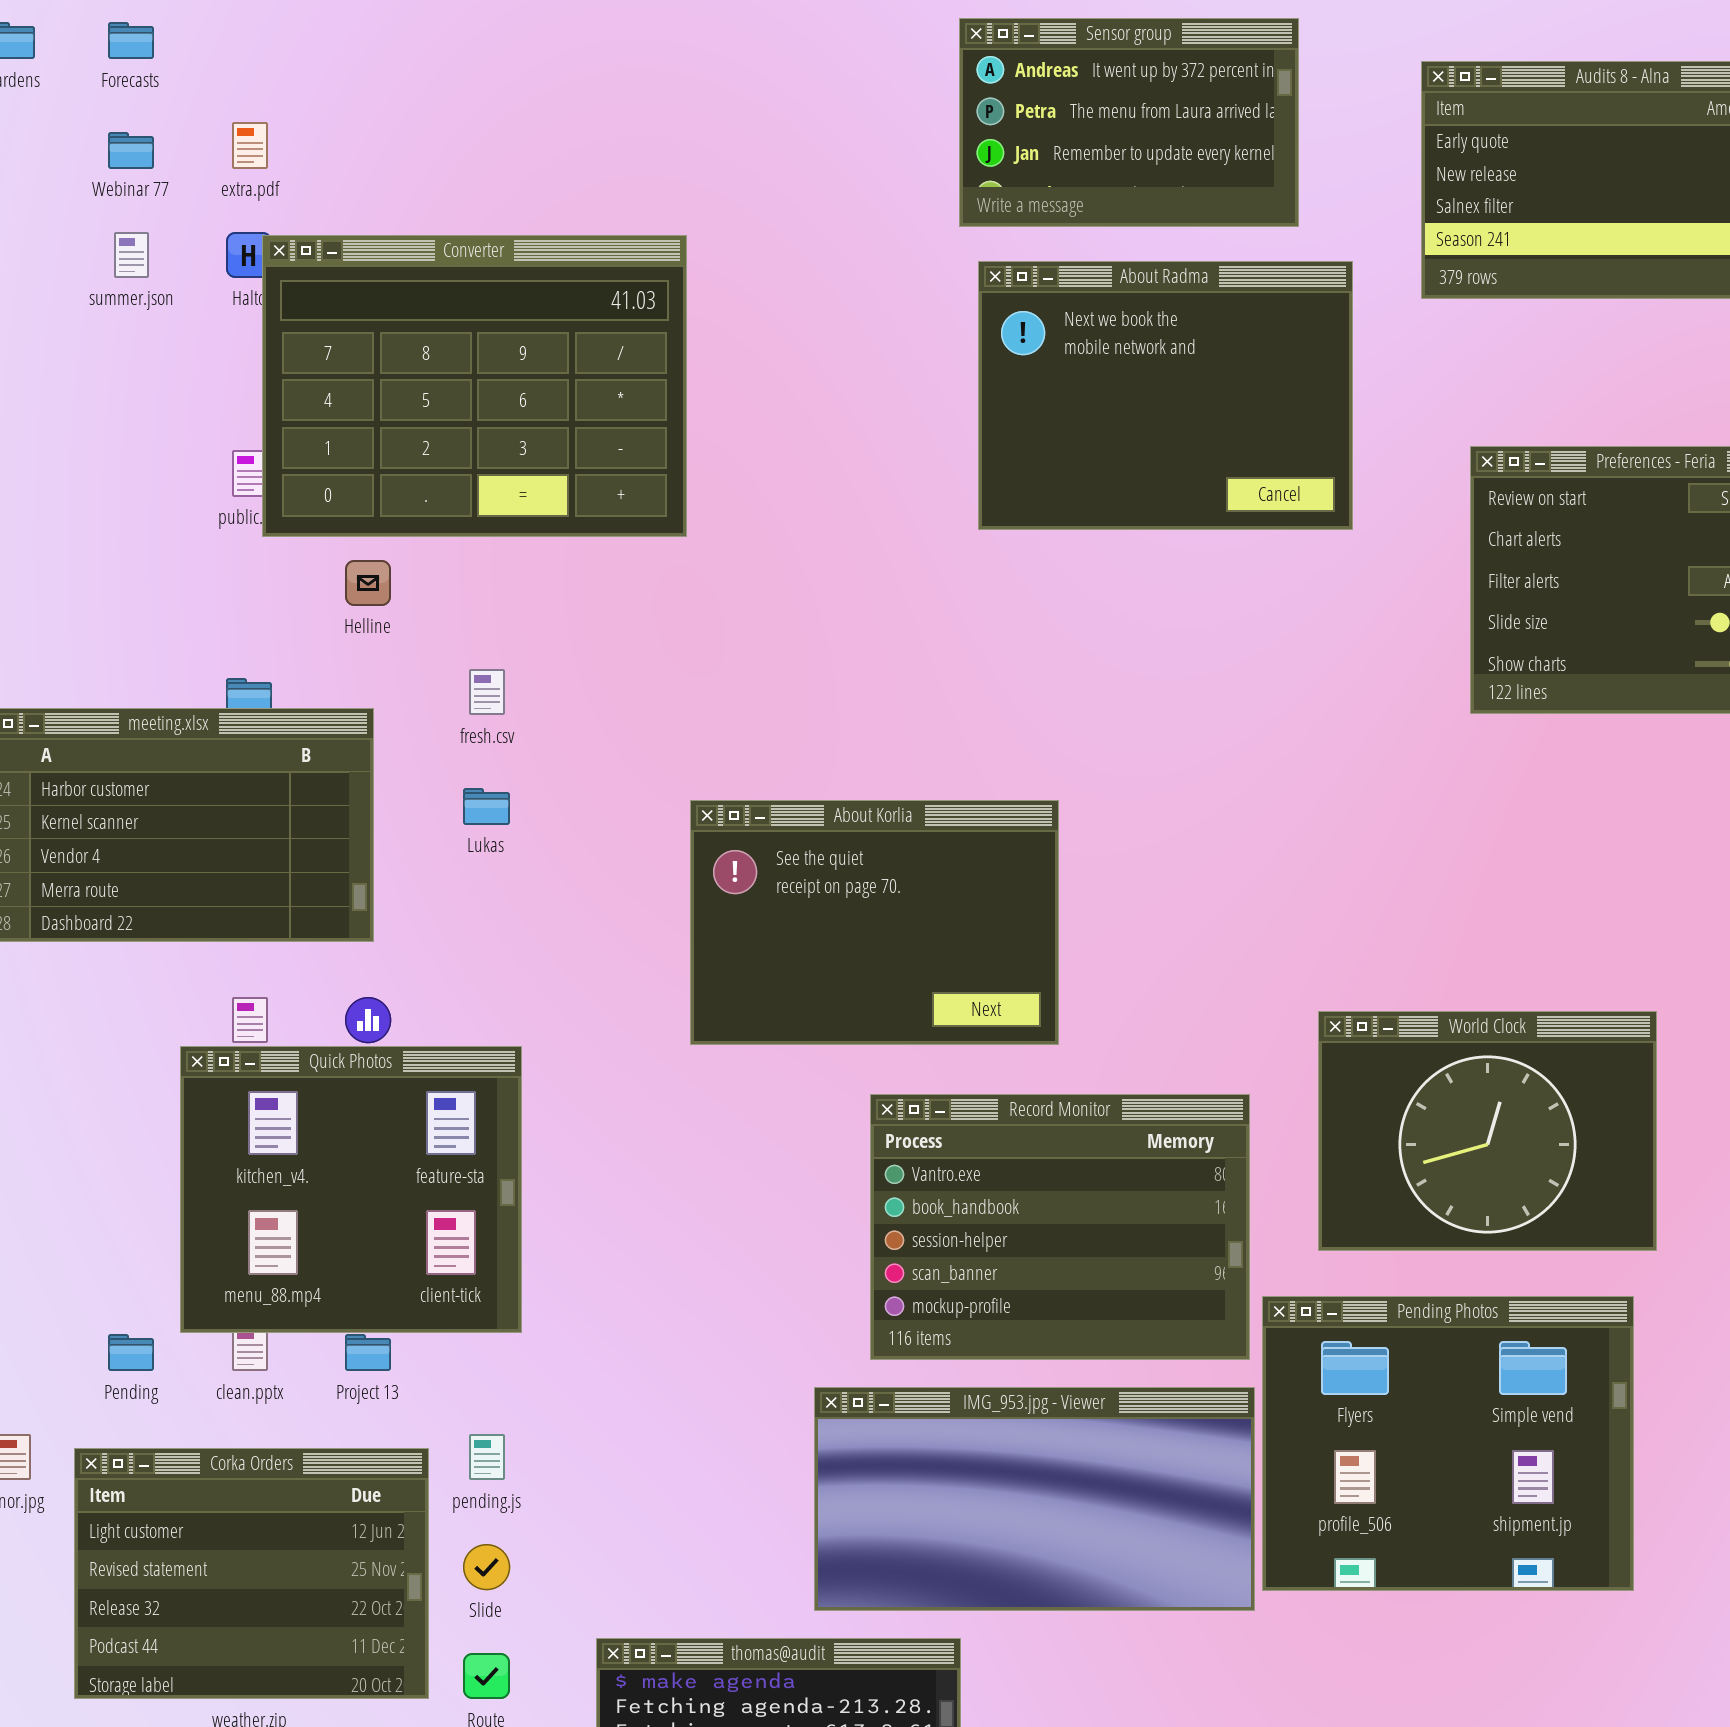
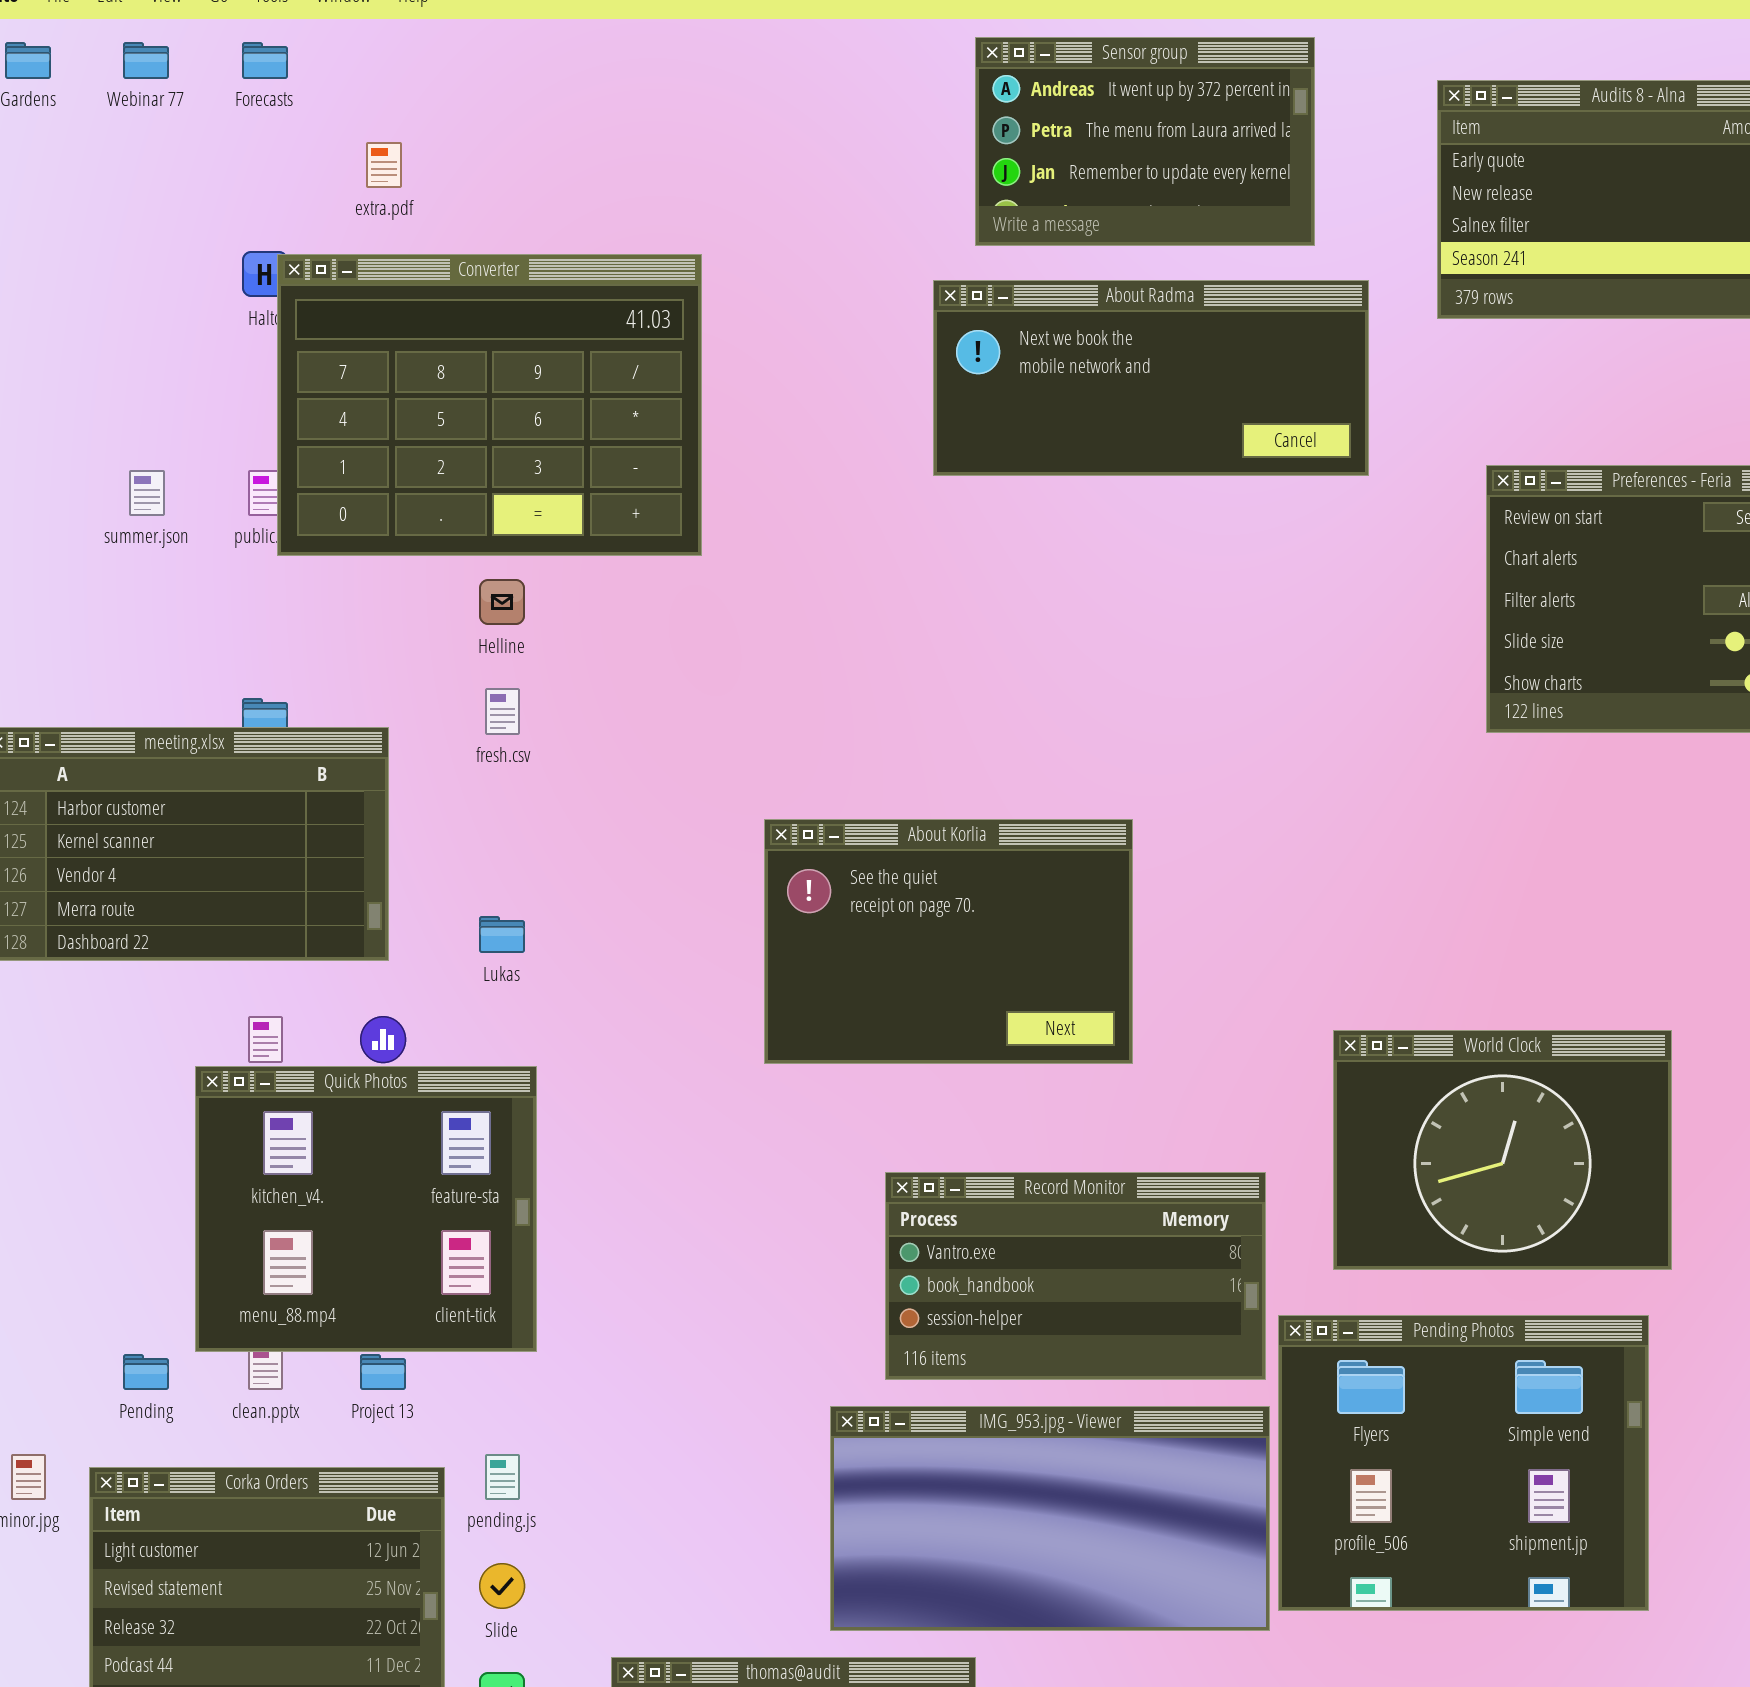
Forecasts: [108,22,154,59] -> [242,42,288,79], moved
extra.pdf: [232,122,268,169] -> [366,142,402,188], moved
Webinar 77: [108,132,154,169] -> [123,42,169,79], moved
summer.json: [114,232,149,278] -> [129,470,165,516], moved
About Radma: [978,261,1353,530] -> [933,280,1369,476], resized
Helline: [345,560,391,606] -> [479,579,525,625], moved
Lukas: [463,788,510,825] -> [479,916,525,953], moved
About Korlia: [690,800,1059,1045] -> [764,819,1133,1064], moved
Record Monitor: [870,1094,1250,1360] -> [885,1172,1266,1380], resized

